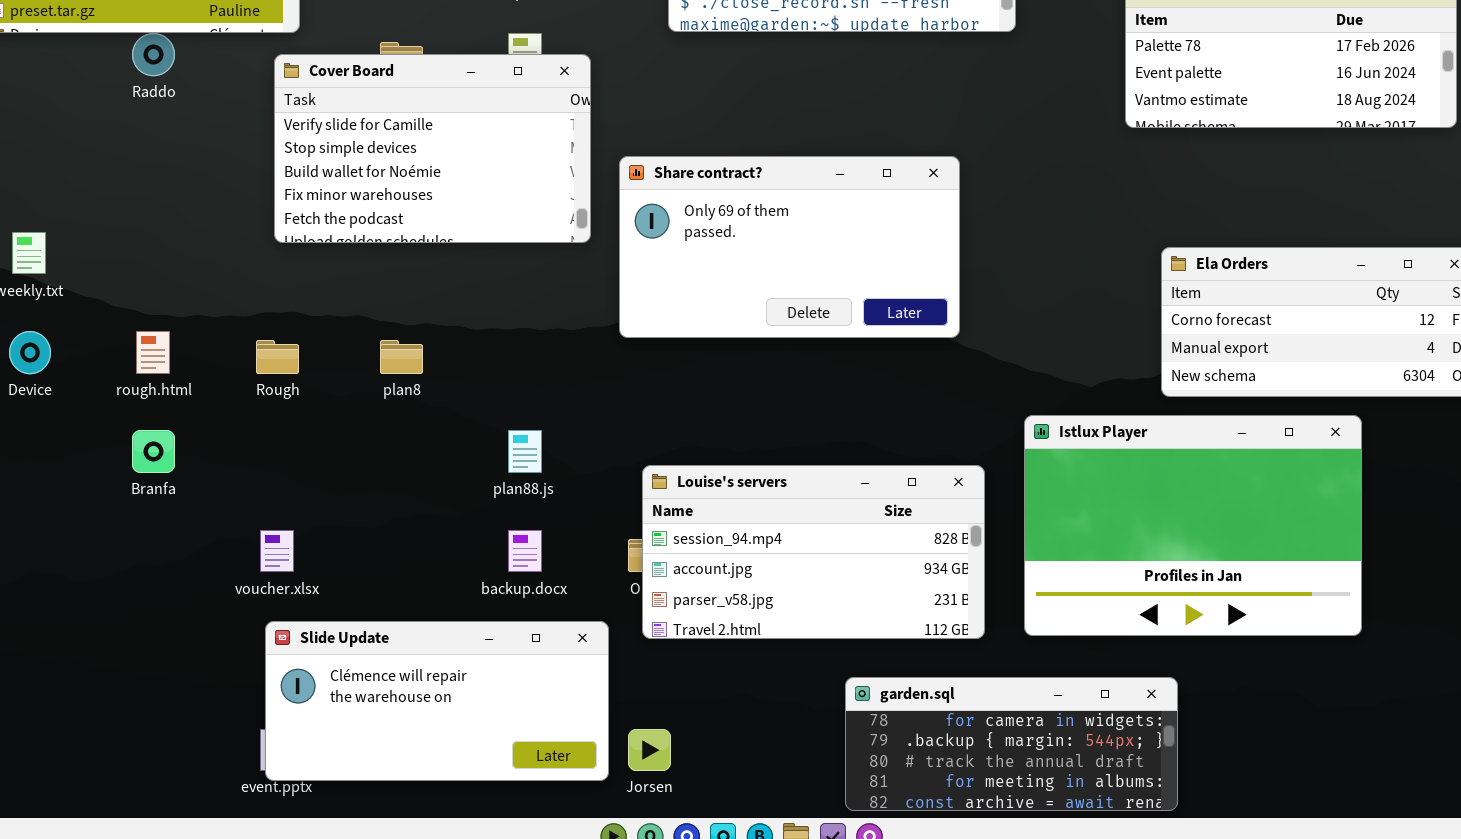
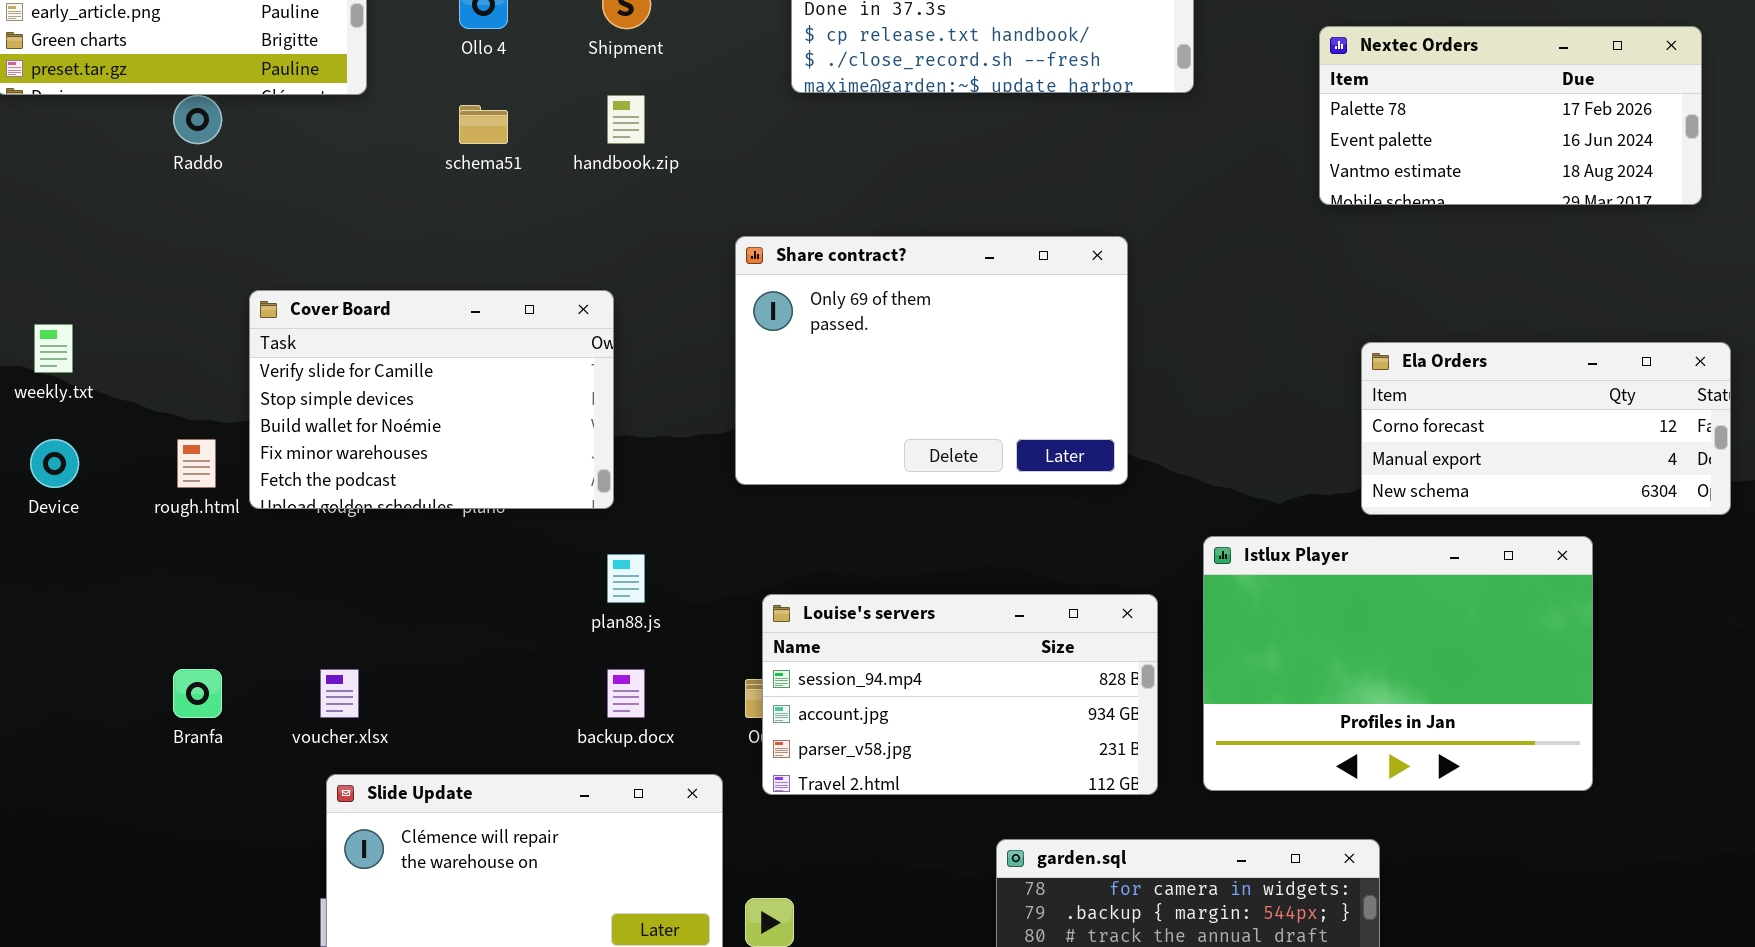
Cover Board: [274,54,591,243] -> [249,290,614,509], moved
Share contract?: [619,156,960,338] -> [735,236,1128,485], resized
Branfa: [132,430,175,473] -> [173,669,222,718], moved

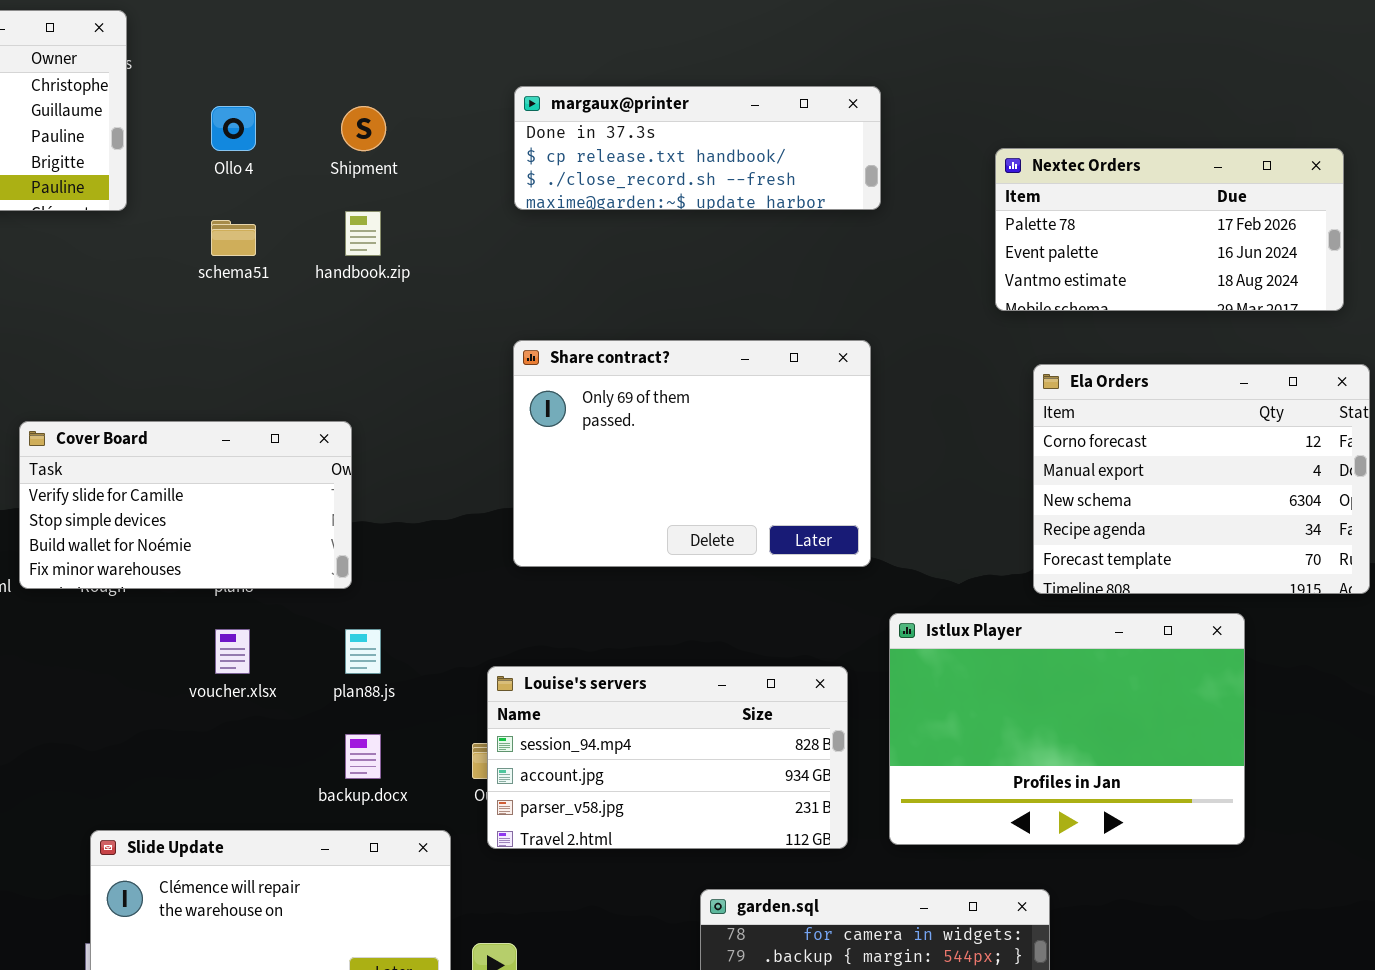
Share contract?: [735,236,1128,485] -> [513,340,871,567], moved
Cover Board: [249,290,614,509] -> [19,421,352,589], resized
Ela Orders: [1361,342,1731,515] -> [1033,364,1370,594], resized
voucher.xlsx: [320,669,359,718] -> [215,629,250,674], moved

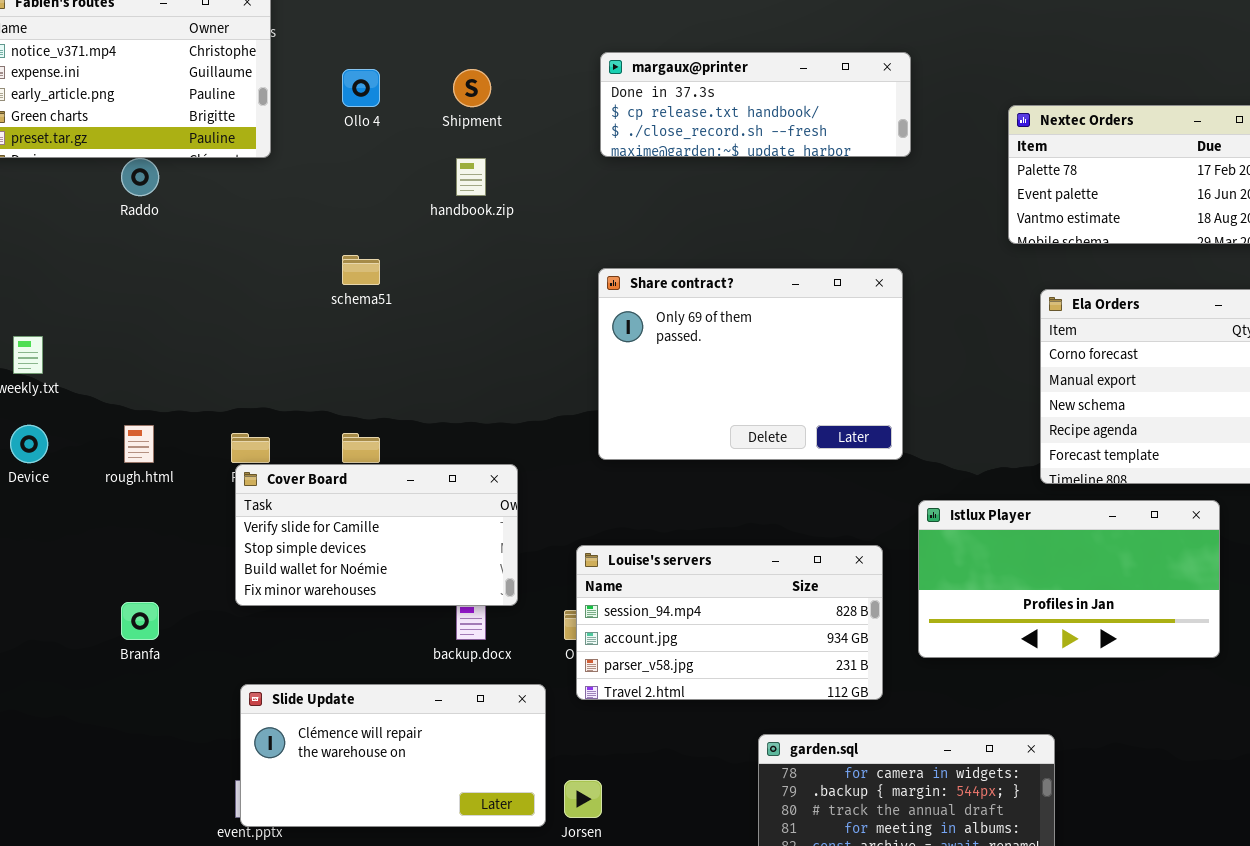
schema51: [211,220,256,256] -> [342,255,380,285], moved
Cover Board: [19,421,352,589] -> [235,464,518,606], moved
Istlux Player: [889,613,1245,845] -> [918,500,1220,658], resized

